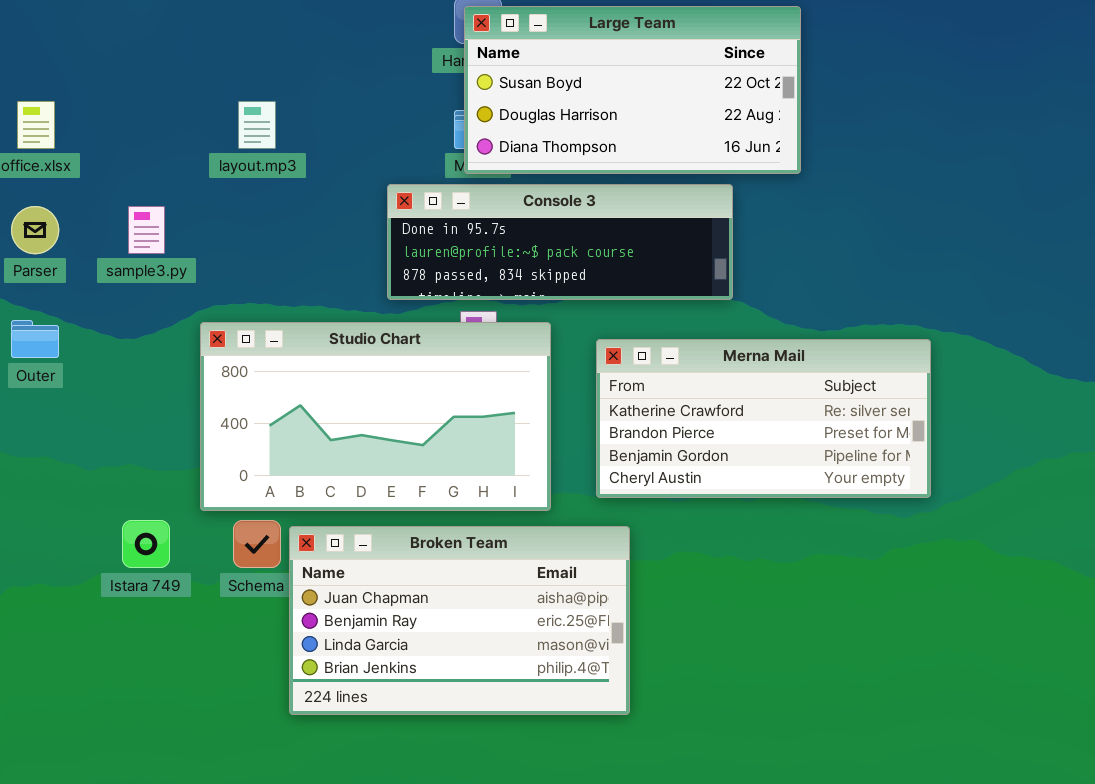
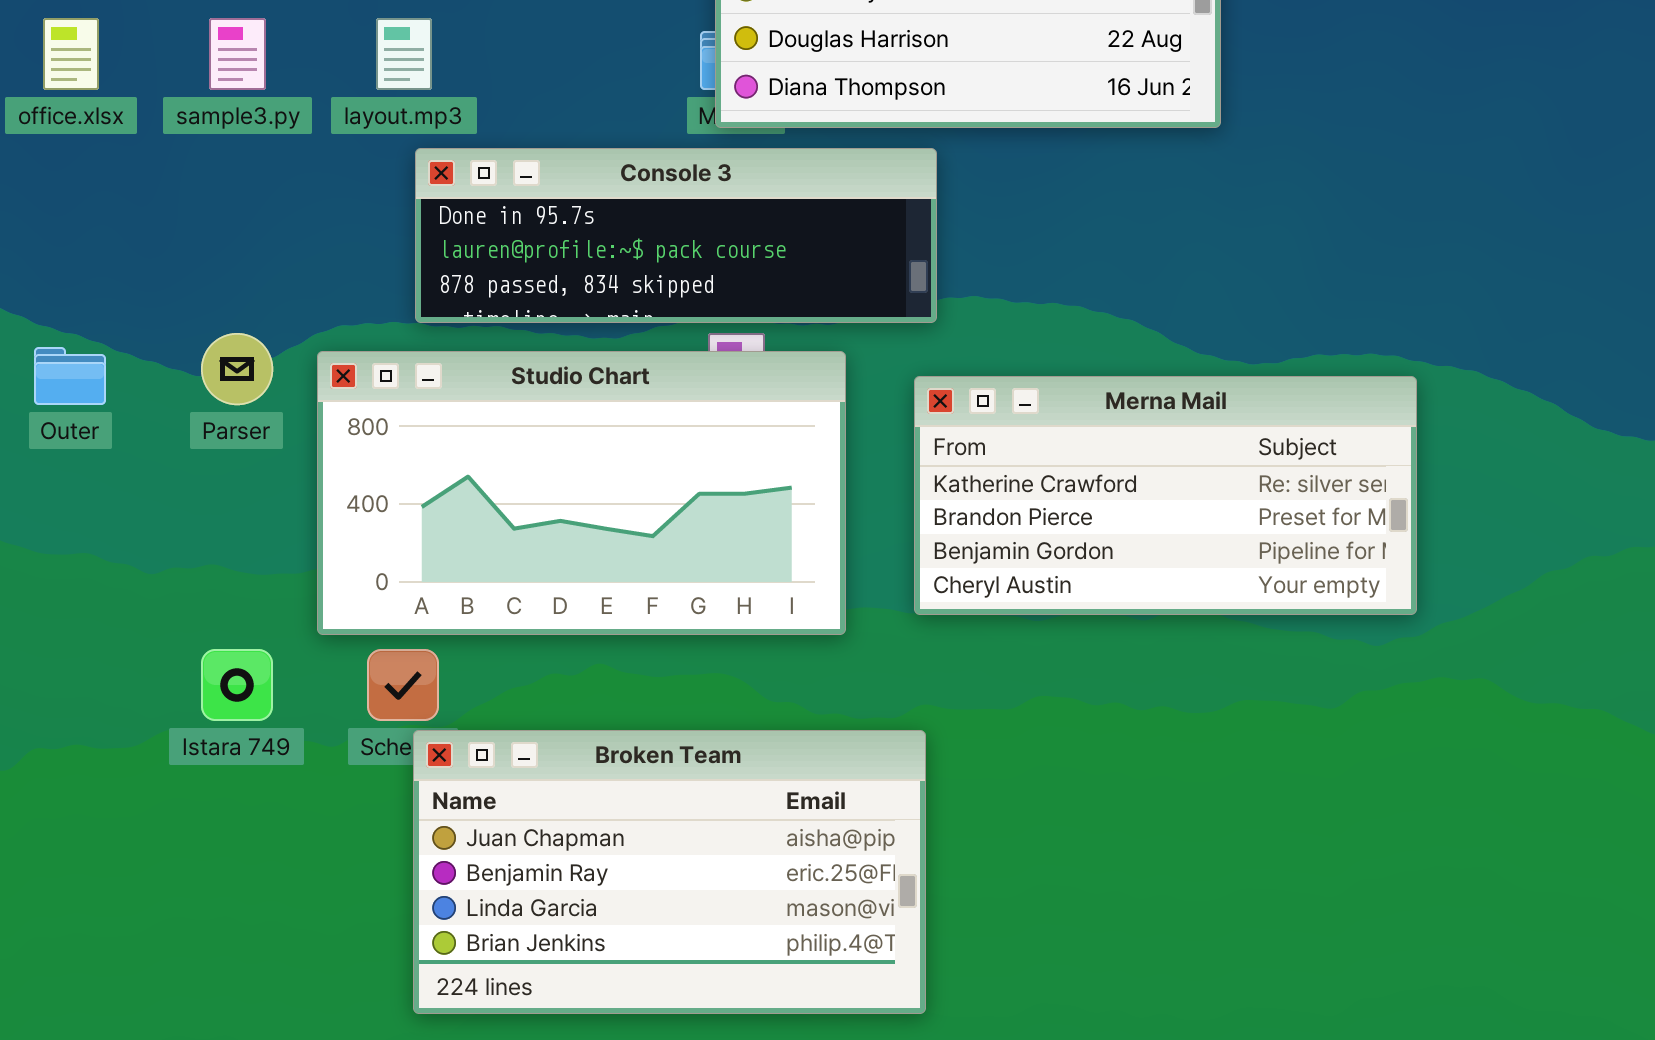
Console 3: [387,184,733,300] -> [415,148,937,323], moved
Parser: [11,206,59,254] -> [201,333,273,405], moved
sample3.py: [128,206,165,254] -> [209,18,266,90], moved
Broken Team: [289,526,630,715] -> [413,730,926,1014], moved

